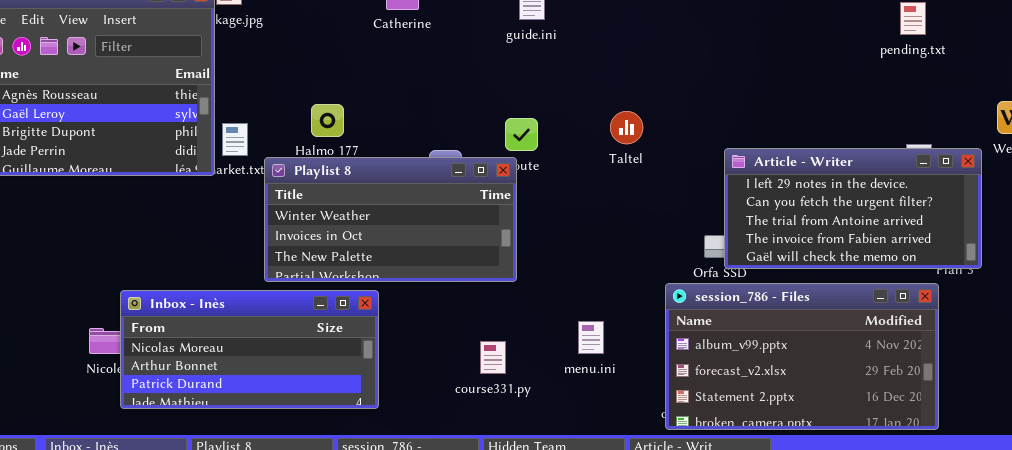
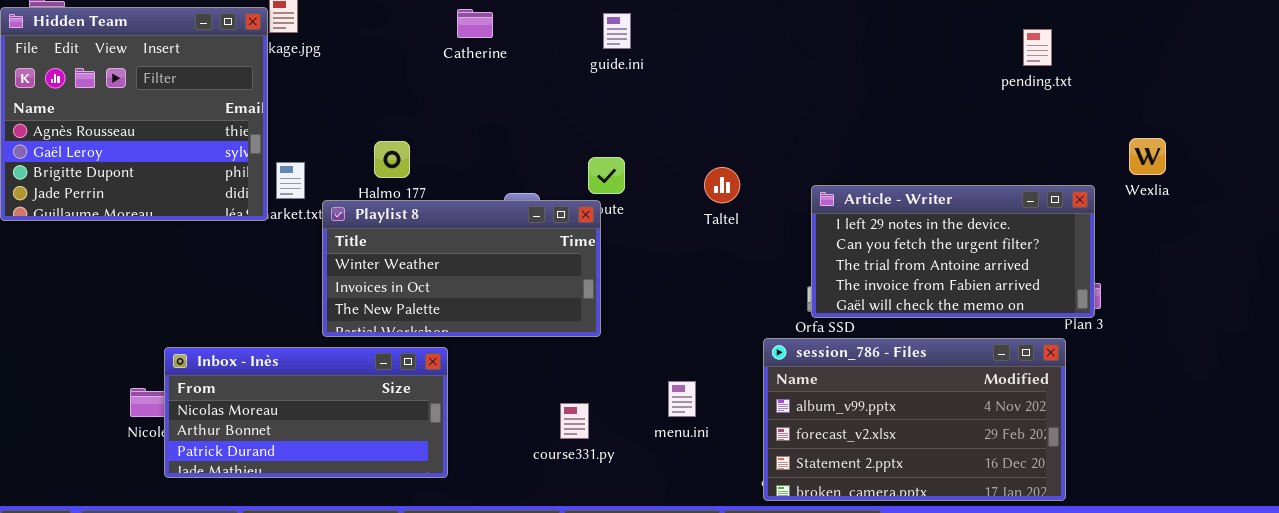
Taltel: [610,111,643,144] -> [704,167,740,203], moved
Article - Writer: [724,148,982,269] -> [811,185,1095,318], moved

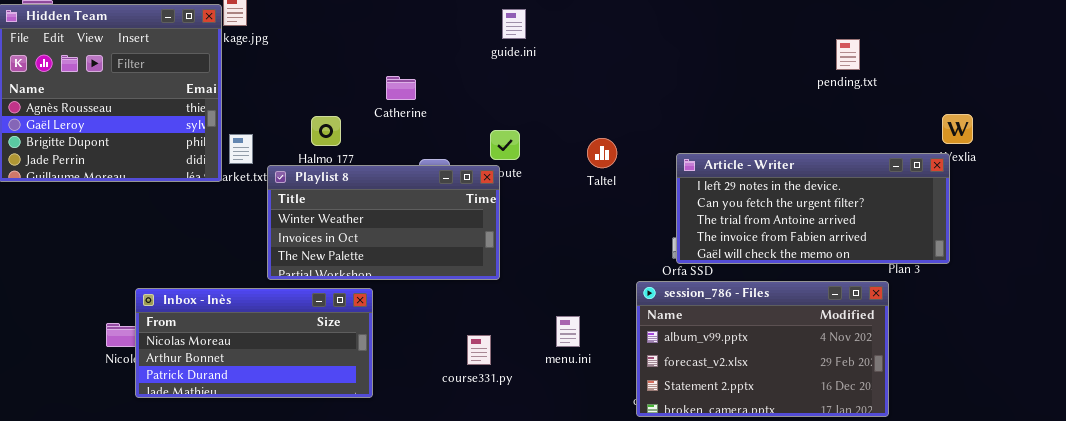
Catherine: [457,9,493,38] -> [386,76,416,100], moved
pending.txt: [1023,29,1052,66] -> [836,39,860,70], moved
Article - Writer: [811,185,1095,318] -> [676,153,950,264], resized

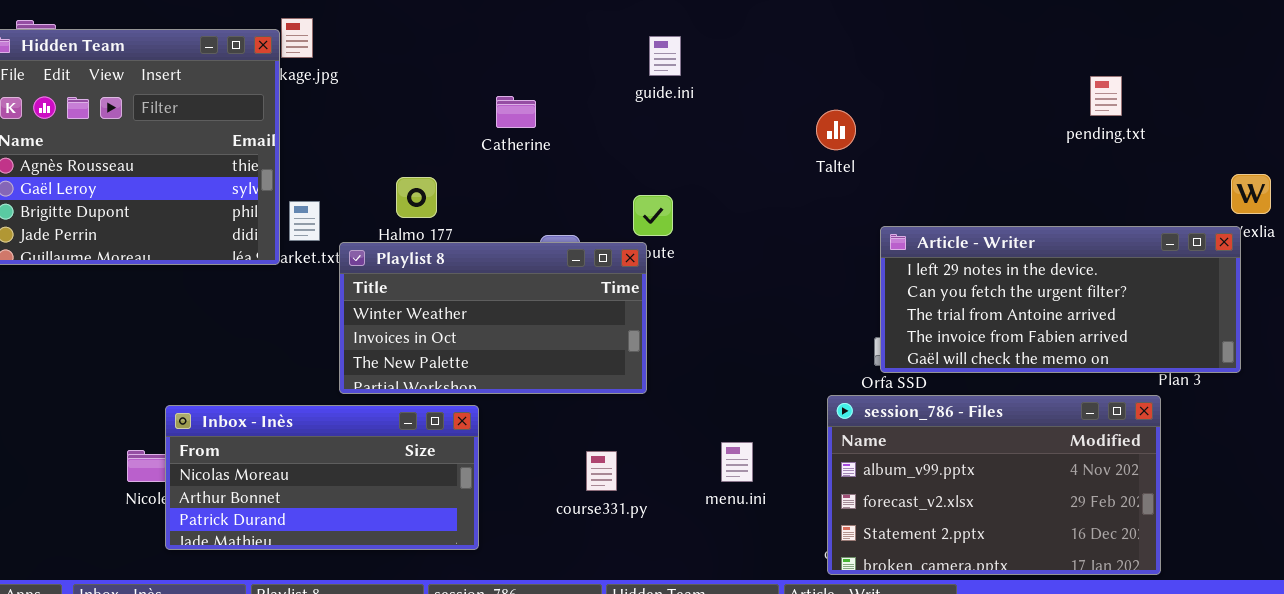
Catherine: [386,76,416,100] -> [496,96,536,128], moved
Taltel: [587,138,617,168] -> [816,110,856,150], moved
course331.py: [467,335,491,365] -> [586,451,617,491], moved

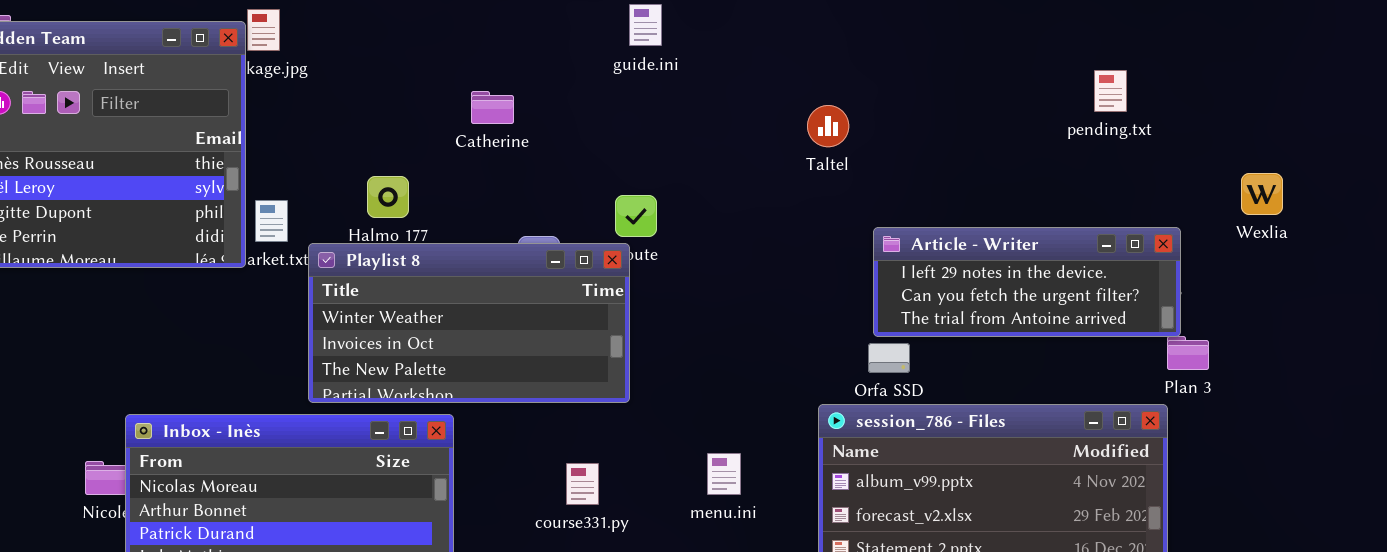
guide.ini: [649,36,681,76] -> [629,4,662,46], moved
Article - Writer: [880,226,1241,373] -> [873,227,1181,337], resized

